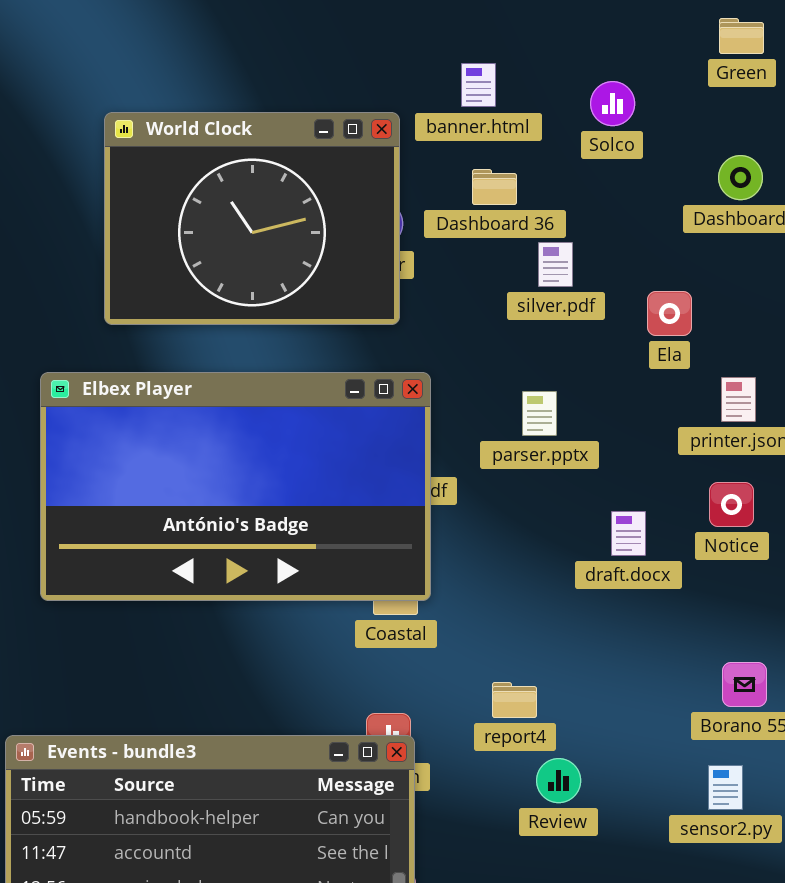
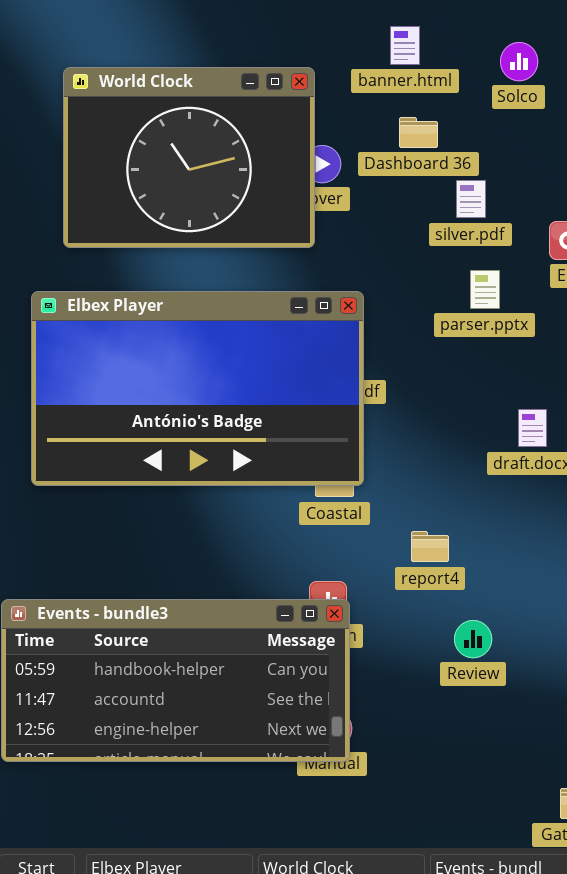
World Clock: [104,112,400,325] -> [63,67,315,248], moved
parser.pptx: [522,391,557,436] -> [470,270,500,309], moved
report4: [492,682,537,718] -> [411,531,449,562], moved

